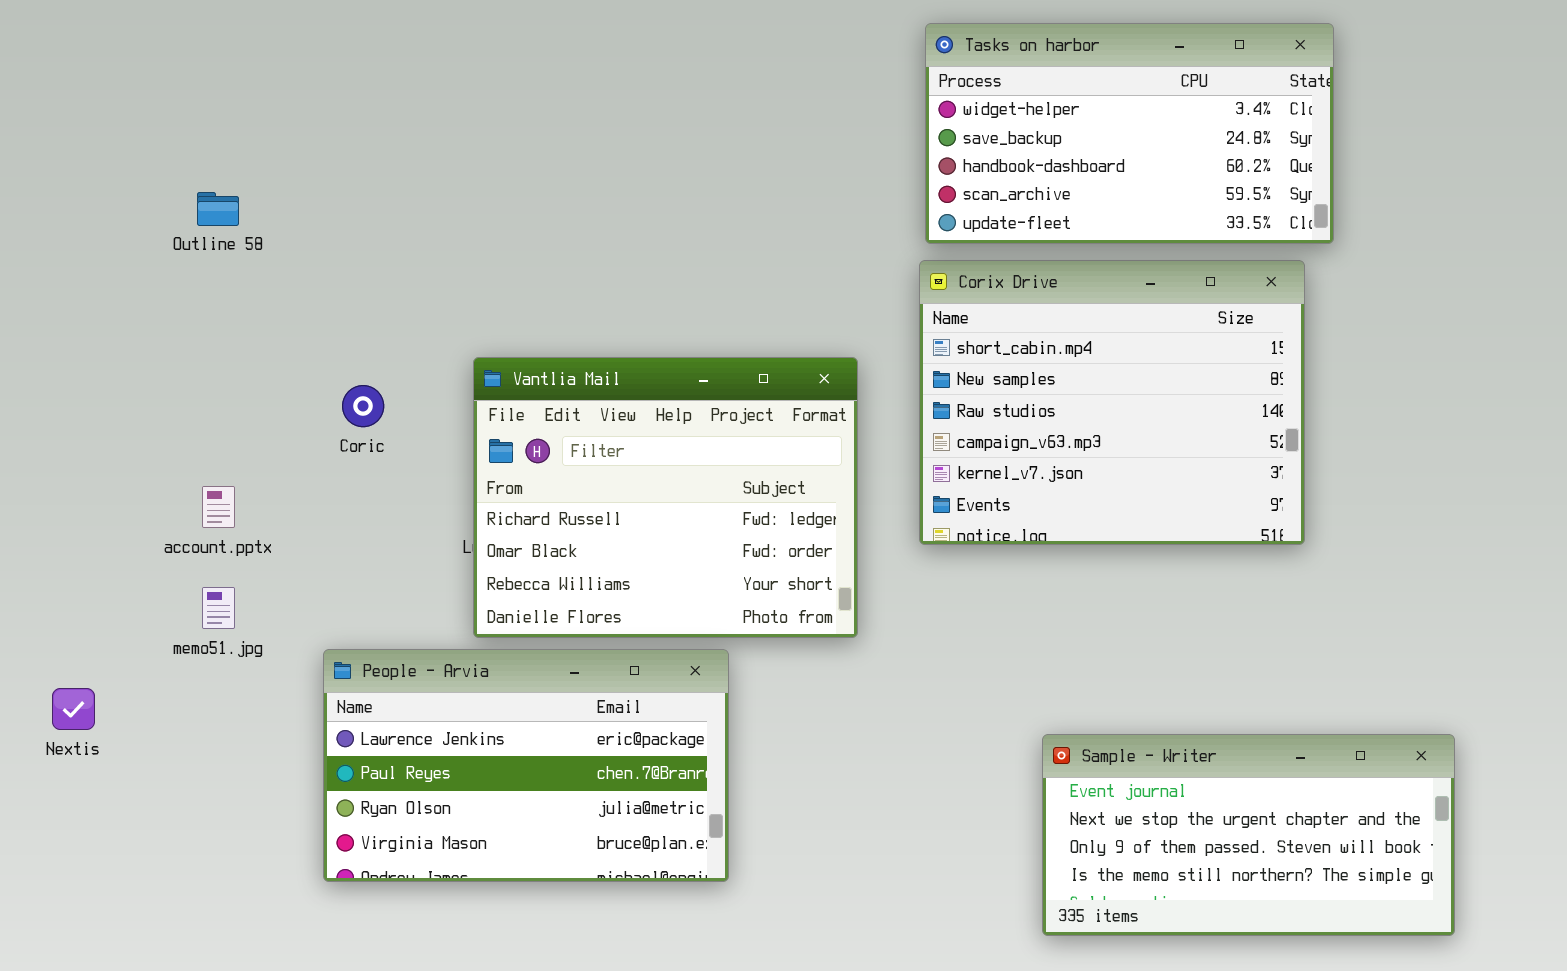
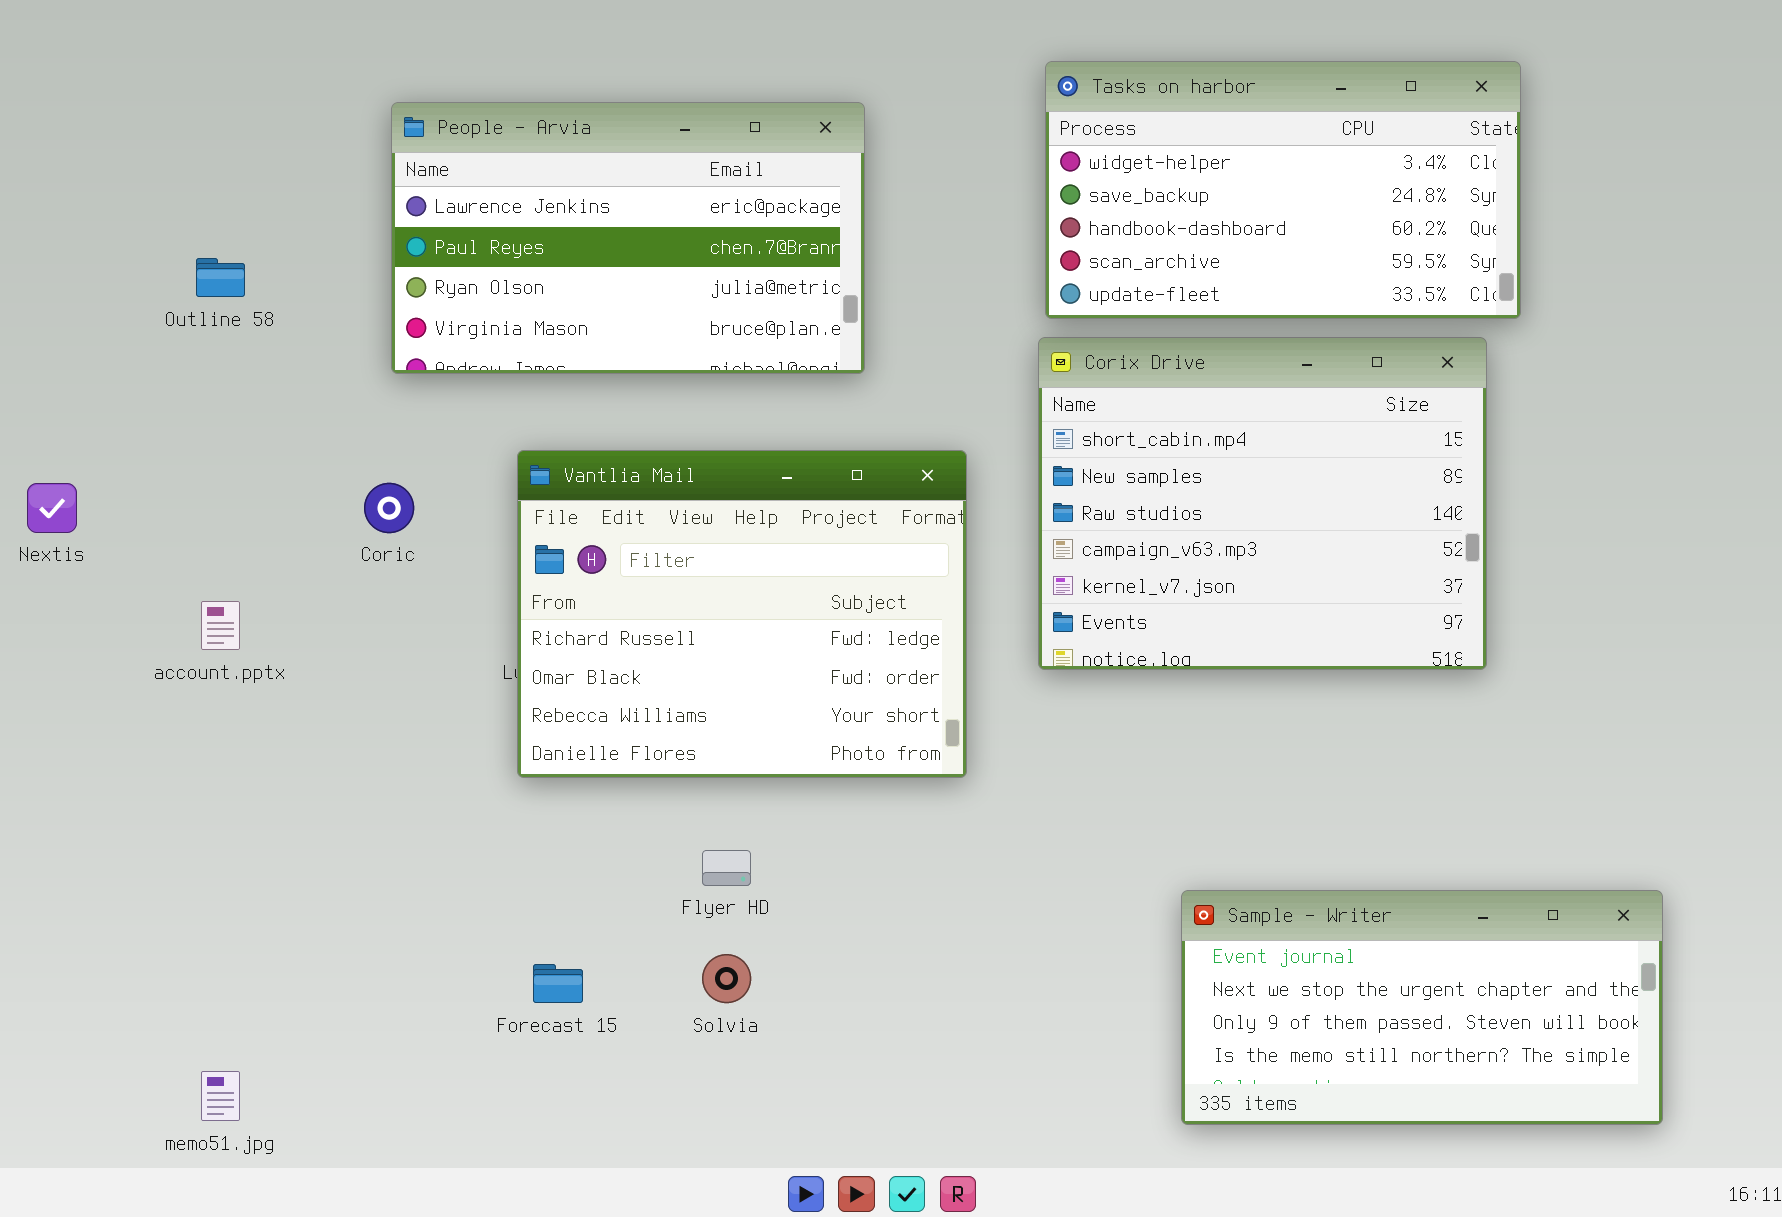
memo51.jpg: [202,587,235,629] -> [201,1071,240,1121], moved
People - Arvia: [323,649,729,882] -> [391,102,865,374], moved
Nextis: [52,688,95,730] -> [27,483,77,533], moved

